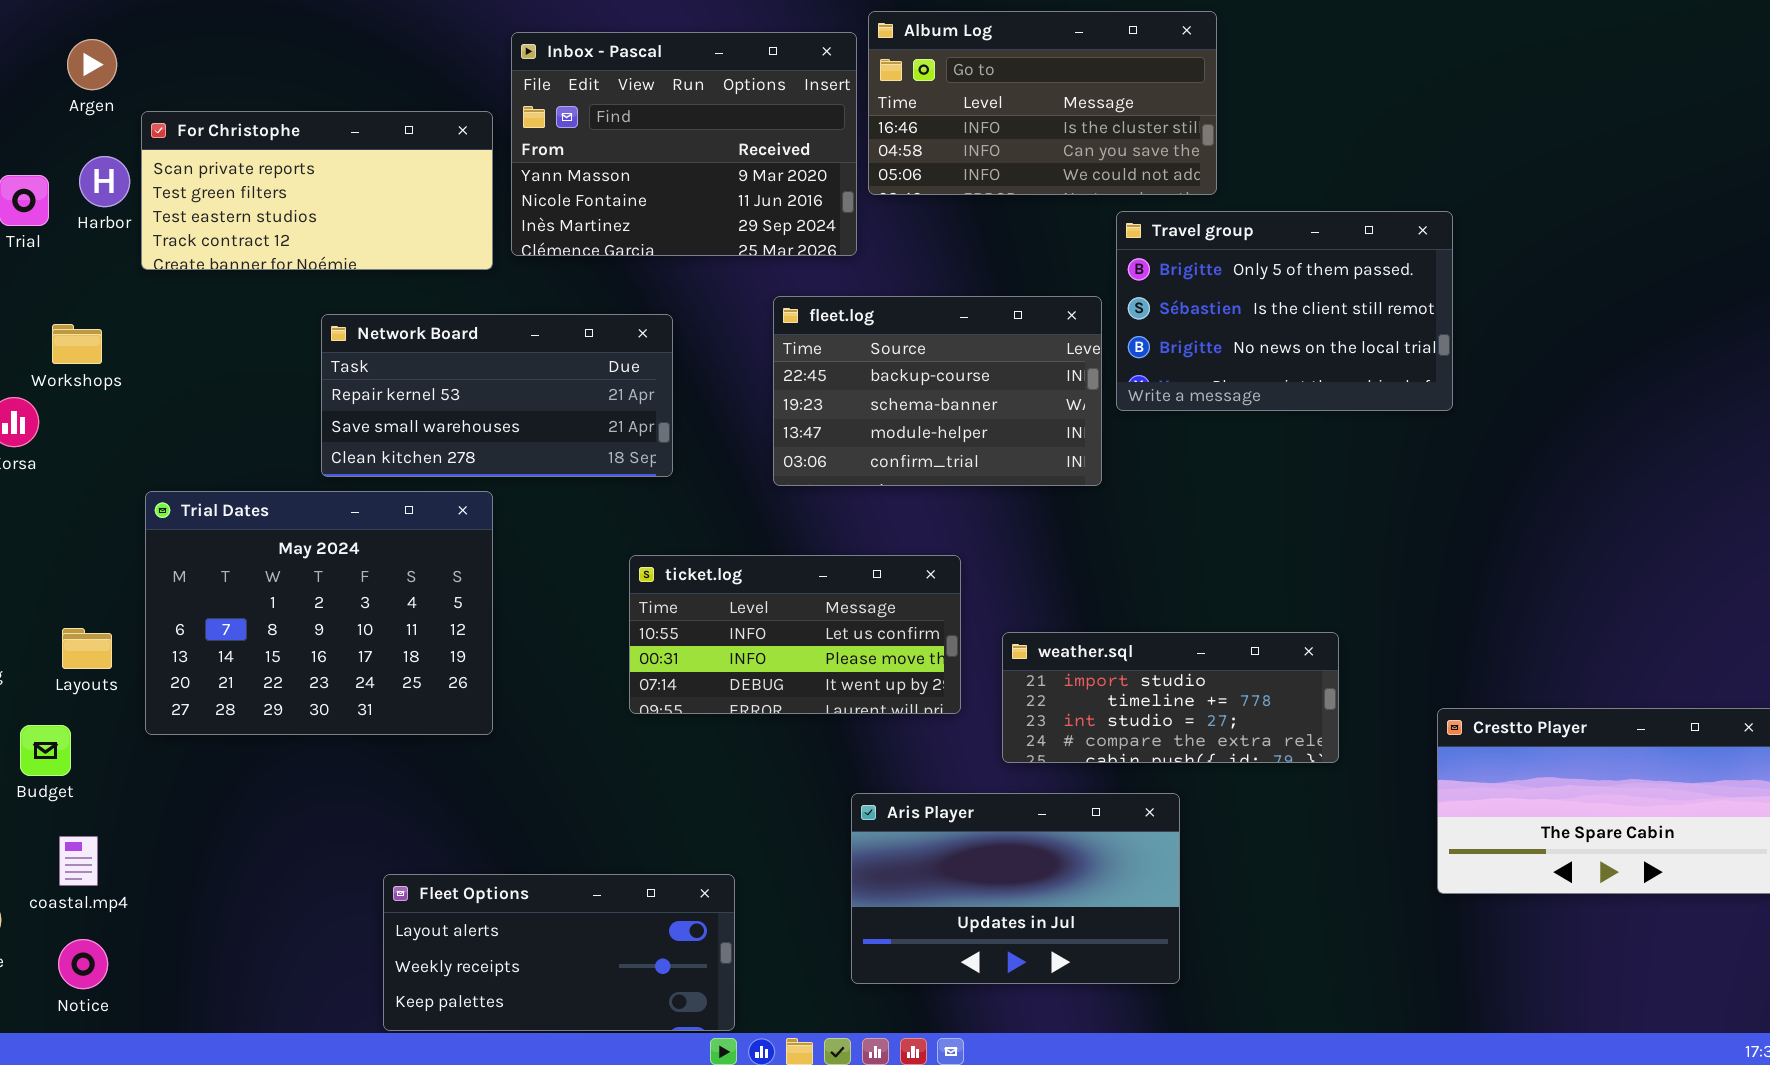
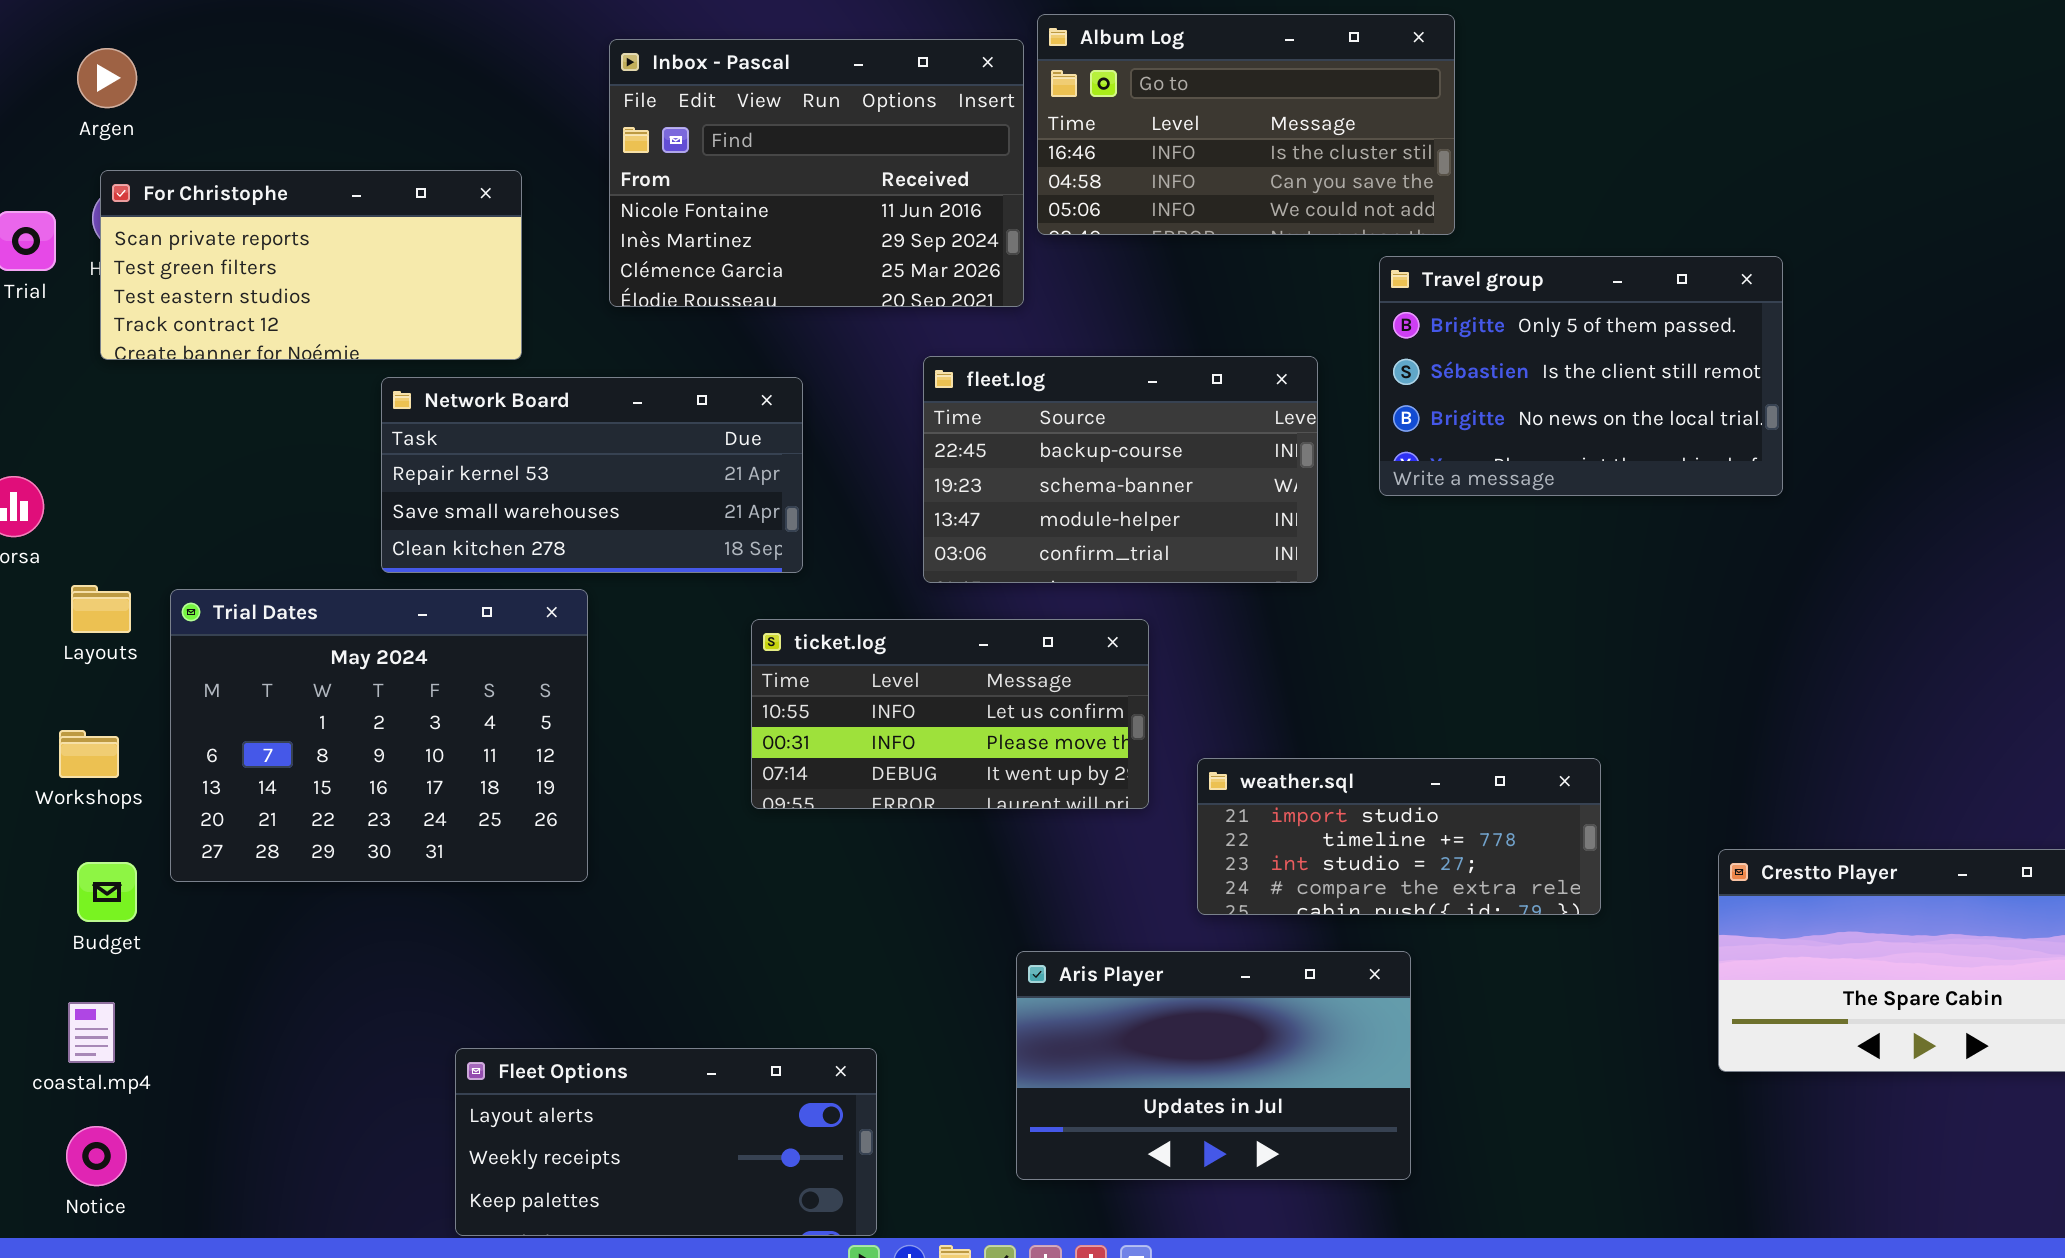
Inbox - Pascal: [511,32,857,256] -> [609,39,1024,307], scrolled down 1 row
For Christophe: [141,111,493,270] -> [100,170,522,360], moved
Travel group: [1116,211,1453,411] -> [1379,256,1783,496], moved
Workshops: [52,324,102,364] -> [59,730,119,778], moved
ticket.log: [629,555,961,714] -> [751,619,1149,809], moved
Layouts: [62,628,112,669] -> [71,585,131,633], moved
Budget: [20,725,71,776] -> [77,862,137,922], moved

